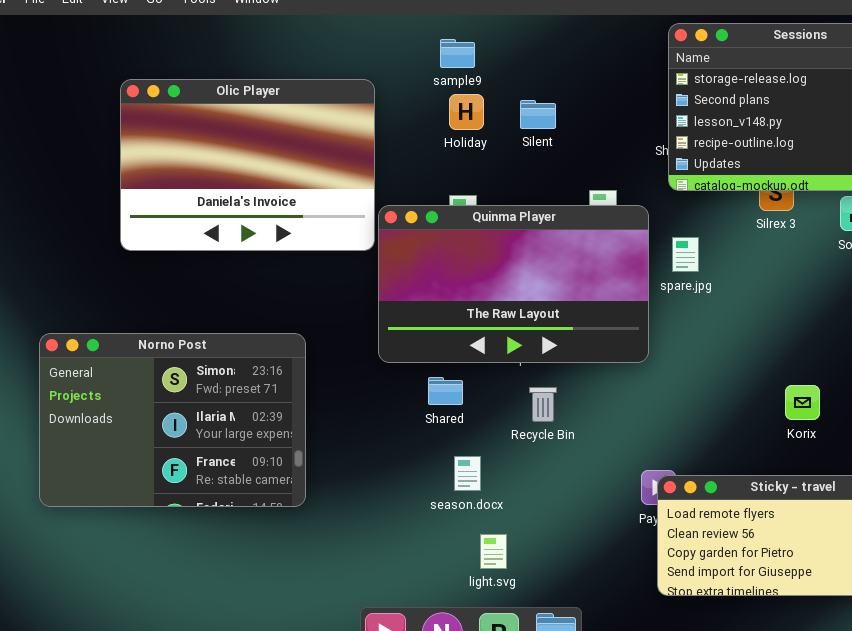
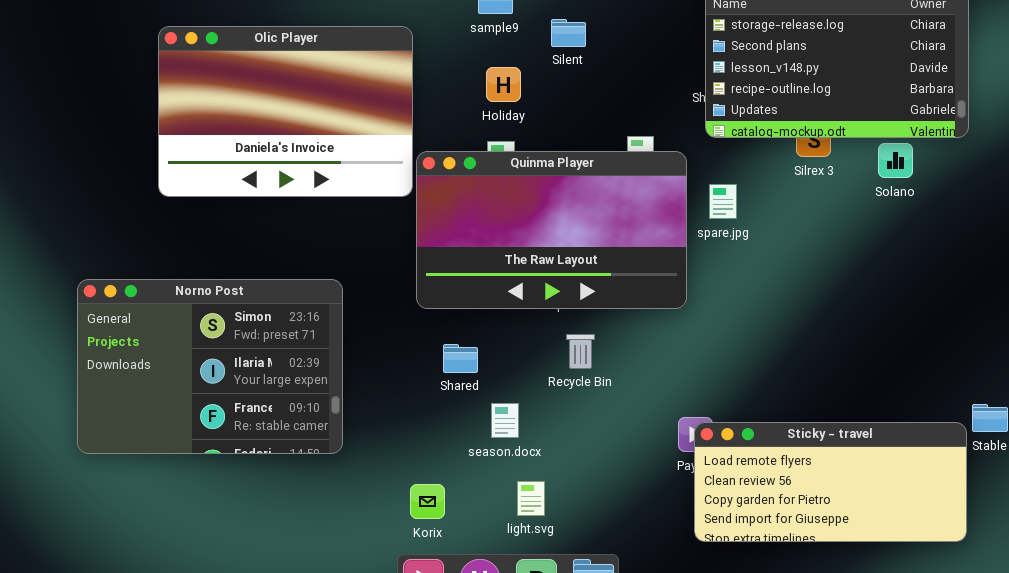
Holiday: [449,94,484,130] -> [486,67,521,102], moved
Silent: [520,100,556,129] -> [551,19,586,47], moved
Shared: [428,377,463,405] -> [443,344,478,373], moved
Korix: [785,385,820,420] -> [410,484,445,519], moved

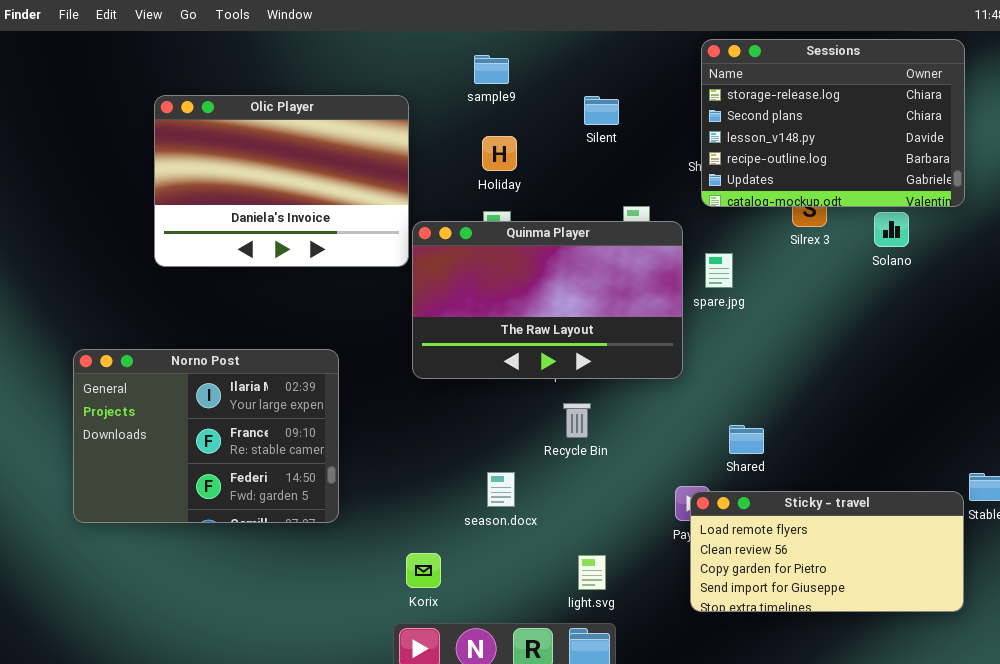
Silent: [551,19,586,47] -> [584,96,619,125], moved
Norno Post: [77,279,343,454] -> [73,349,339,523], scrolled down 1 row
Shared: [443,344,478,373] -> [729,425,764,454], moved
light.svg: [517,481,545,516] -> [578,555,606,590], moved

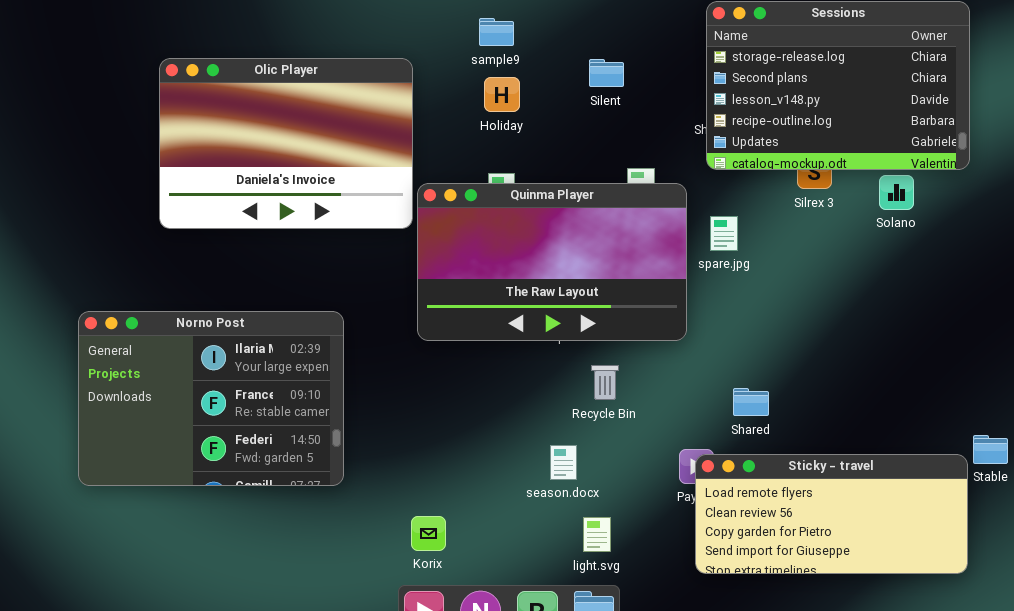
Holiday: [482,136,517,171] -> [484,77,520,112], moved
Recycle Bin: [563,403,591,438] -> [591,365,619,400], moved
season.docx: [487,472,515,507] -> [550,445,577,480], moved

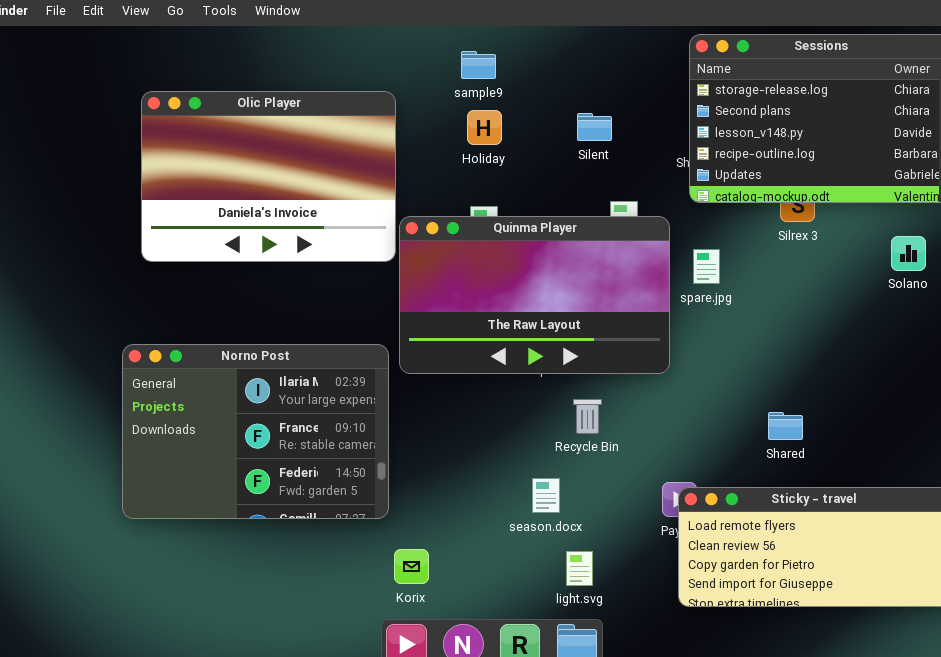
Silent: [589,59,624,87] -> [577,113,612,141], moved
Solano: [879,175,914,210] -> [891,236,926,271], moved
Norno Post: [78,311,344,486] -> [122,344,389,519], moved
Shared: [733,388,769,416] -> [768,412,803,440], moved

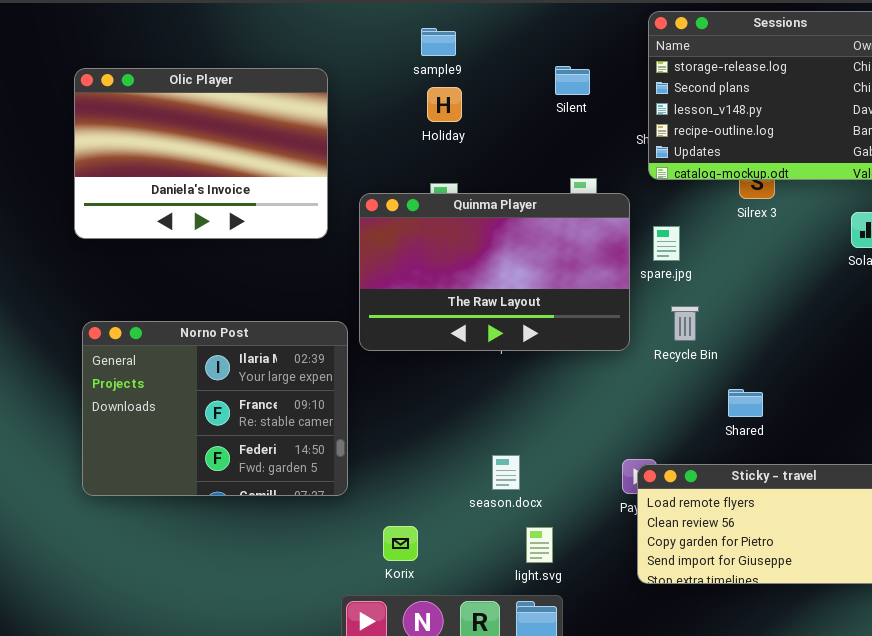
Olic Player: [141,91,396,262] -> [74,68,328,239], moved
Silent: [577,113,612,141] -> [555,66,590,95], moved
Recycle Bin: [573,399,602,434] -> [671,306,699,341], moved
Korix: [394,549,429,584] -> [383,526,418,561], moved

